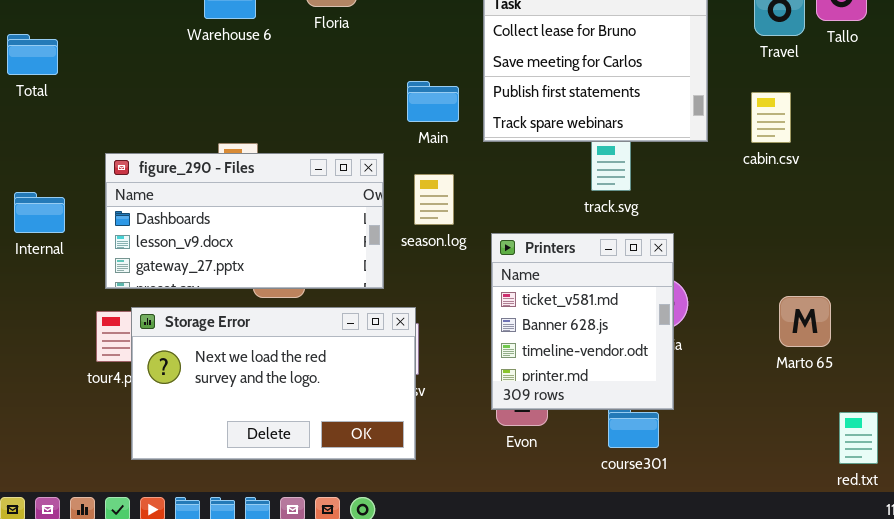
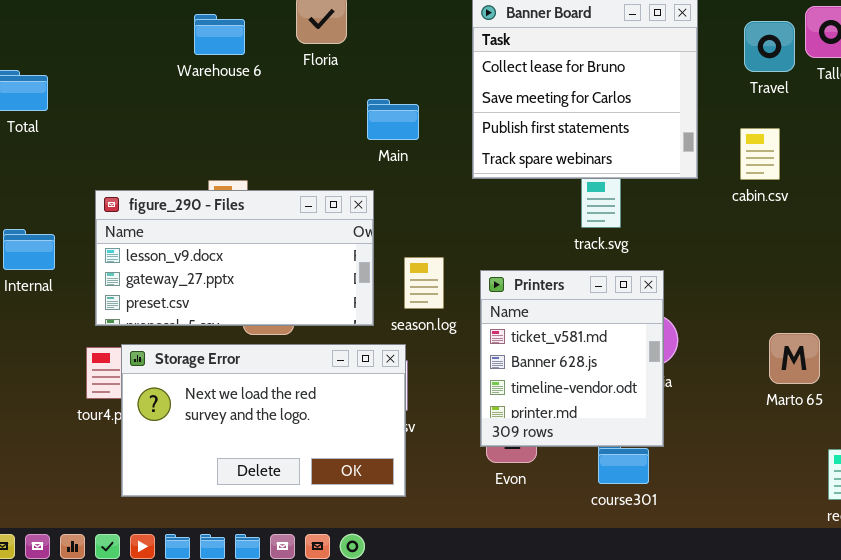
Main: [407,81,459,122] -> [367,99,419,140], moved
figure_290 - Files: [105,153,384,289] -> [95,190,374,326], scrolled down 1 row
season.log: [414,174,454,225] -> [404,257,444,309], moved

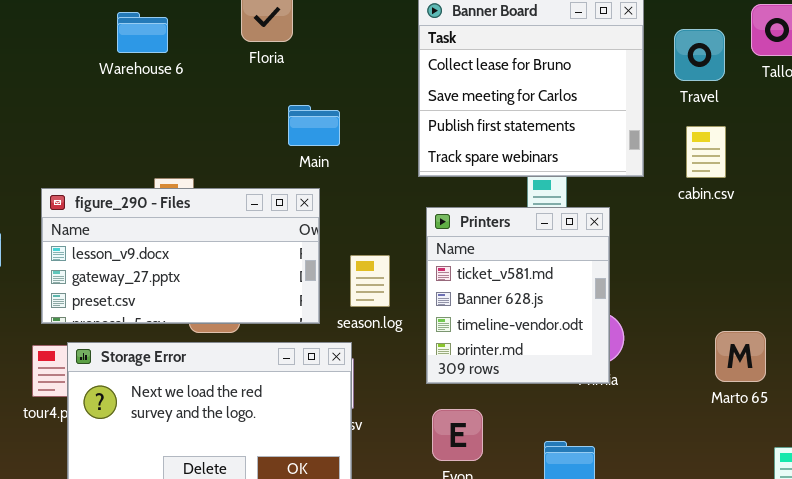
Warehouse 6: [194,14,245,55] -> [117,12,168,53], moved
Travel: [744,21,795,72] -> [674,29,725,81], moved
Main: [367,99,419,140] -> [288,105,340,146], moved
Printers: [480,270,664,447] -> [426,207,610,384], moved

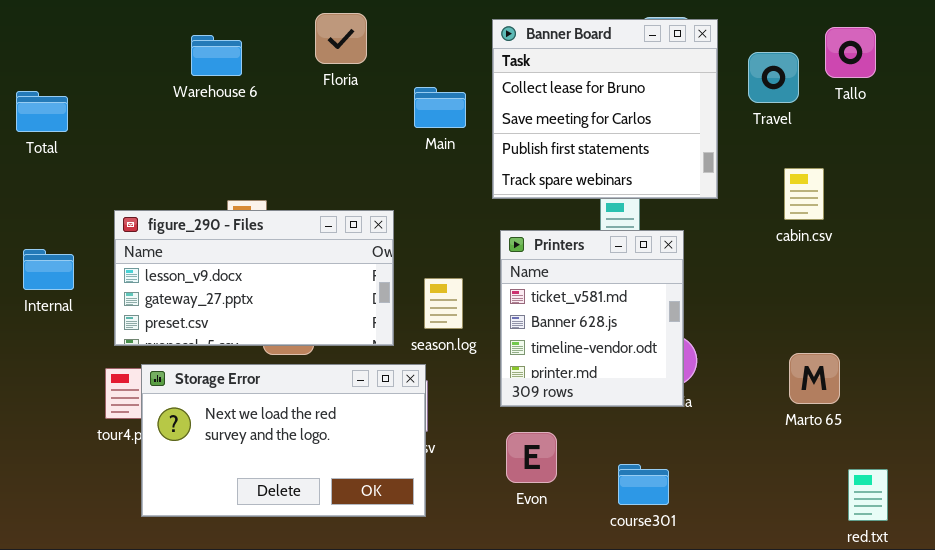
Main: [288,105,340,146] -> [414,87,466,128], moved
cabin.csv: [686,126,726,178] -> [784,168,824,220], moved

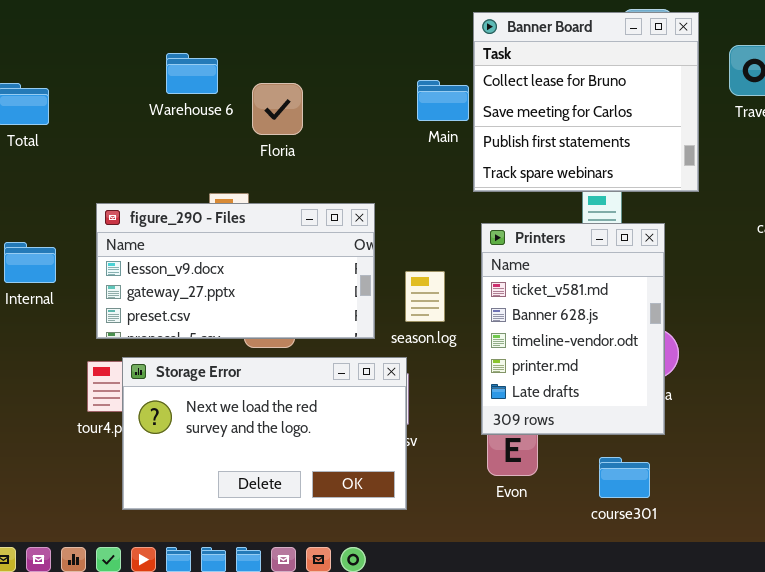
Floria: [315,13,367,64] -> [252,83,303,135], moved
Warehouse 6: [191,35,242,76] -> [166,53,218,94], moved
Main: [414,87,466,128] -> [417,80,469,121], moved
Printers: [500,230,684,407] -> [481,223,665,435], resized

